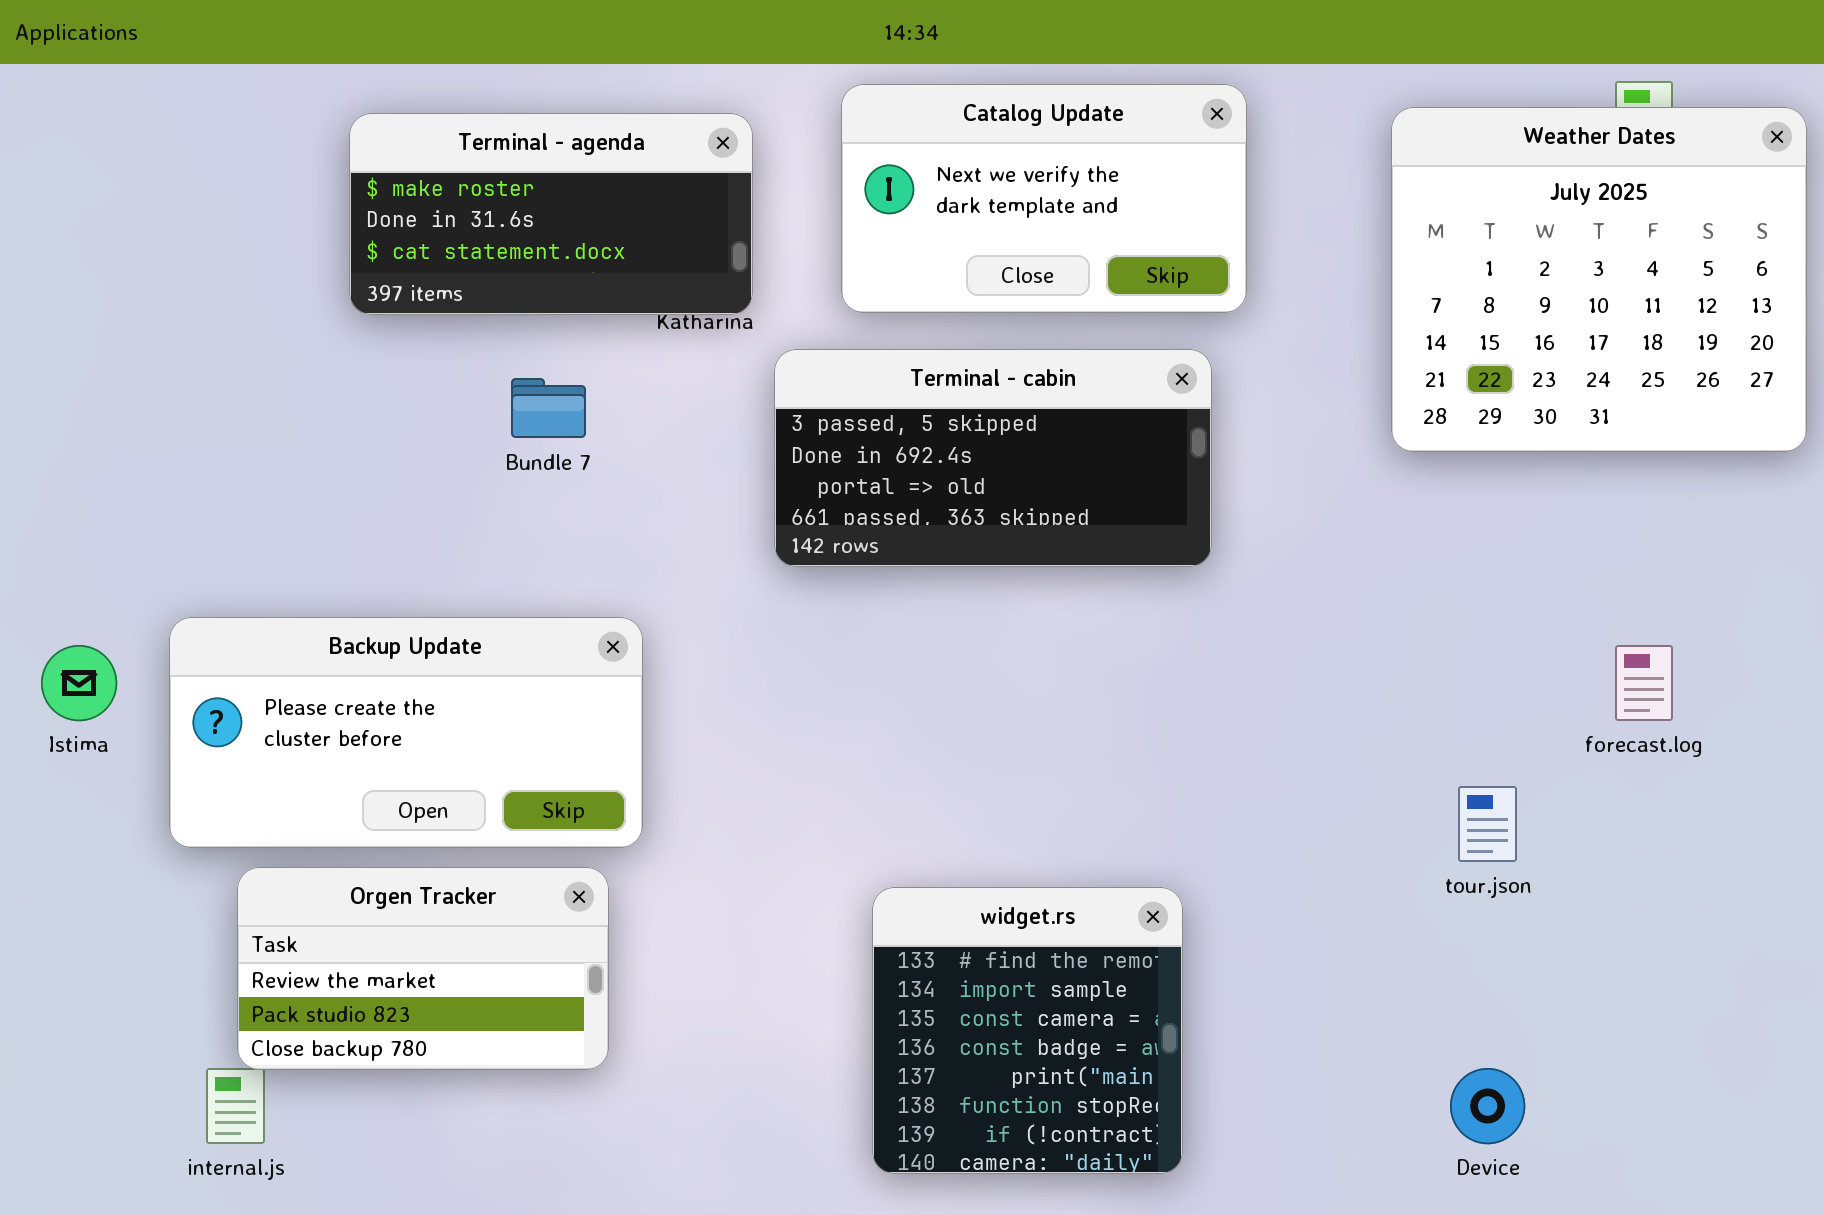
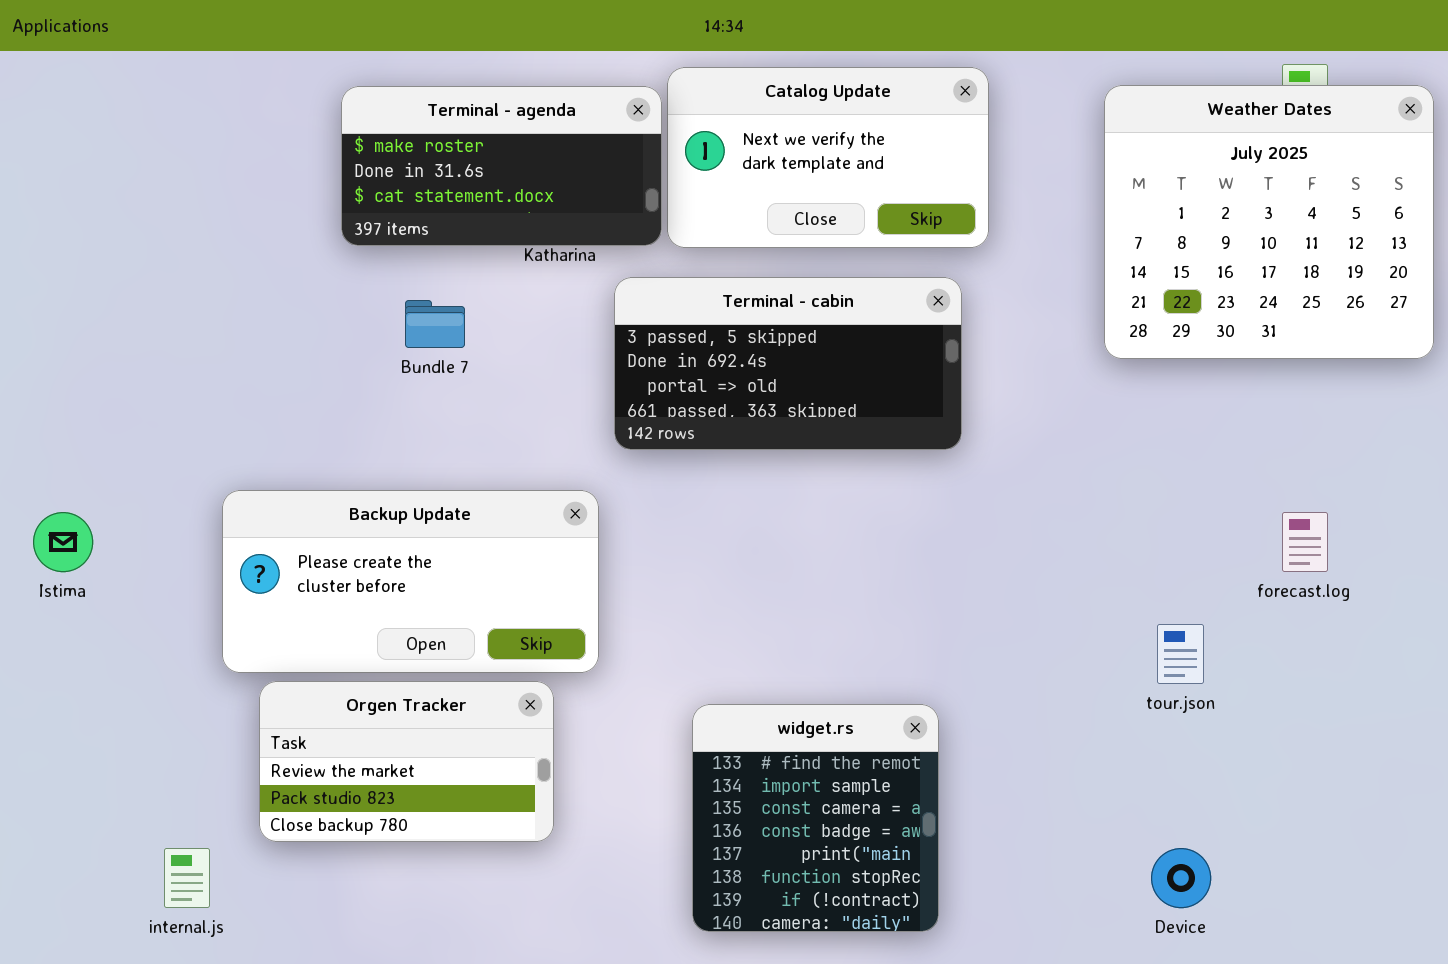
Terminal - agenda: [349,113,753,315] -> [341,86,662,246], moved
Backup Update: [169,617,643,848] -> [222,490,599,673], moved
Orgen Tracker: [237,867,609,1070] -> [259,681,554,842], moved

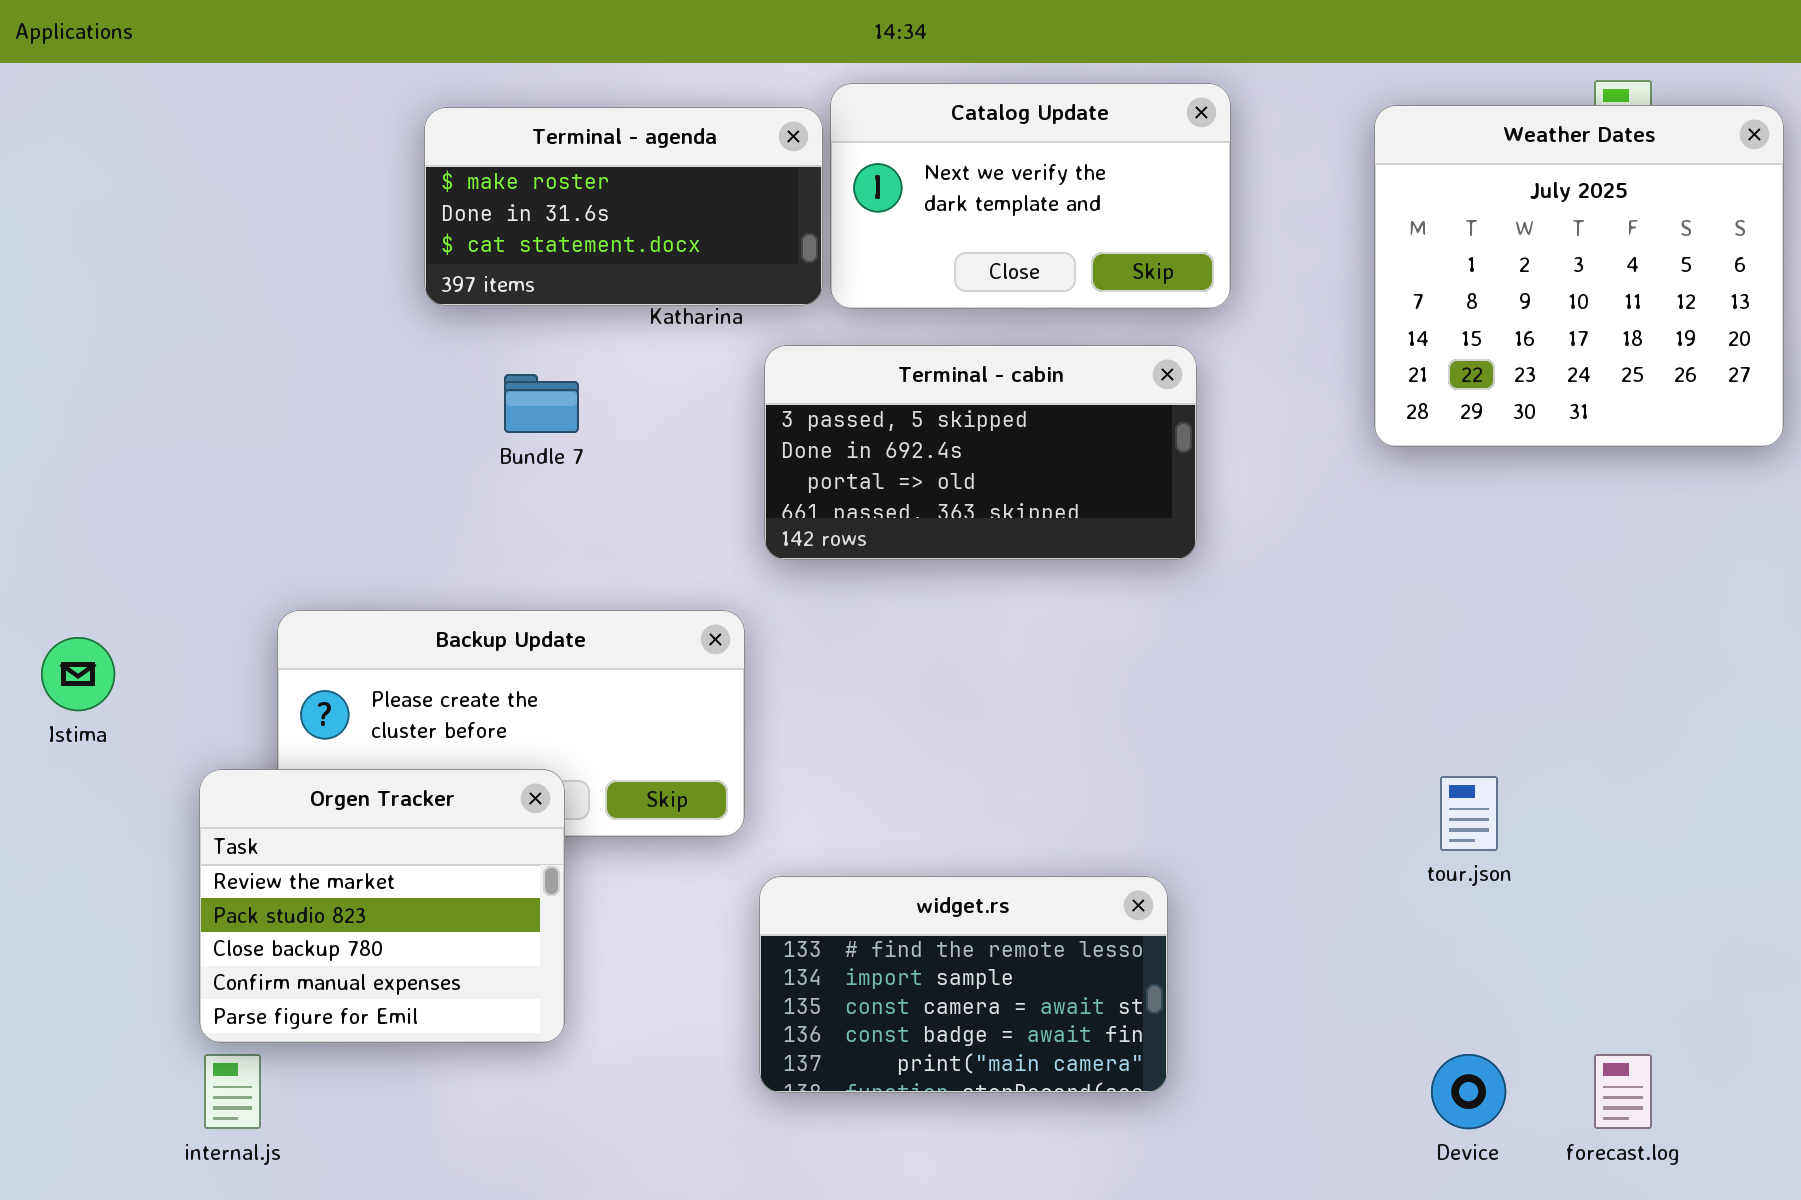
forecast.log: [1282,512,1328,572] -> [1594,1054,1652,1129], moved
Orgen Tracker: [259,681,554,842] -> [199,769,565,1043], moved, resized
widget.rs: [692,704,939,932] -> [759,876,1168,1093], resized

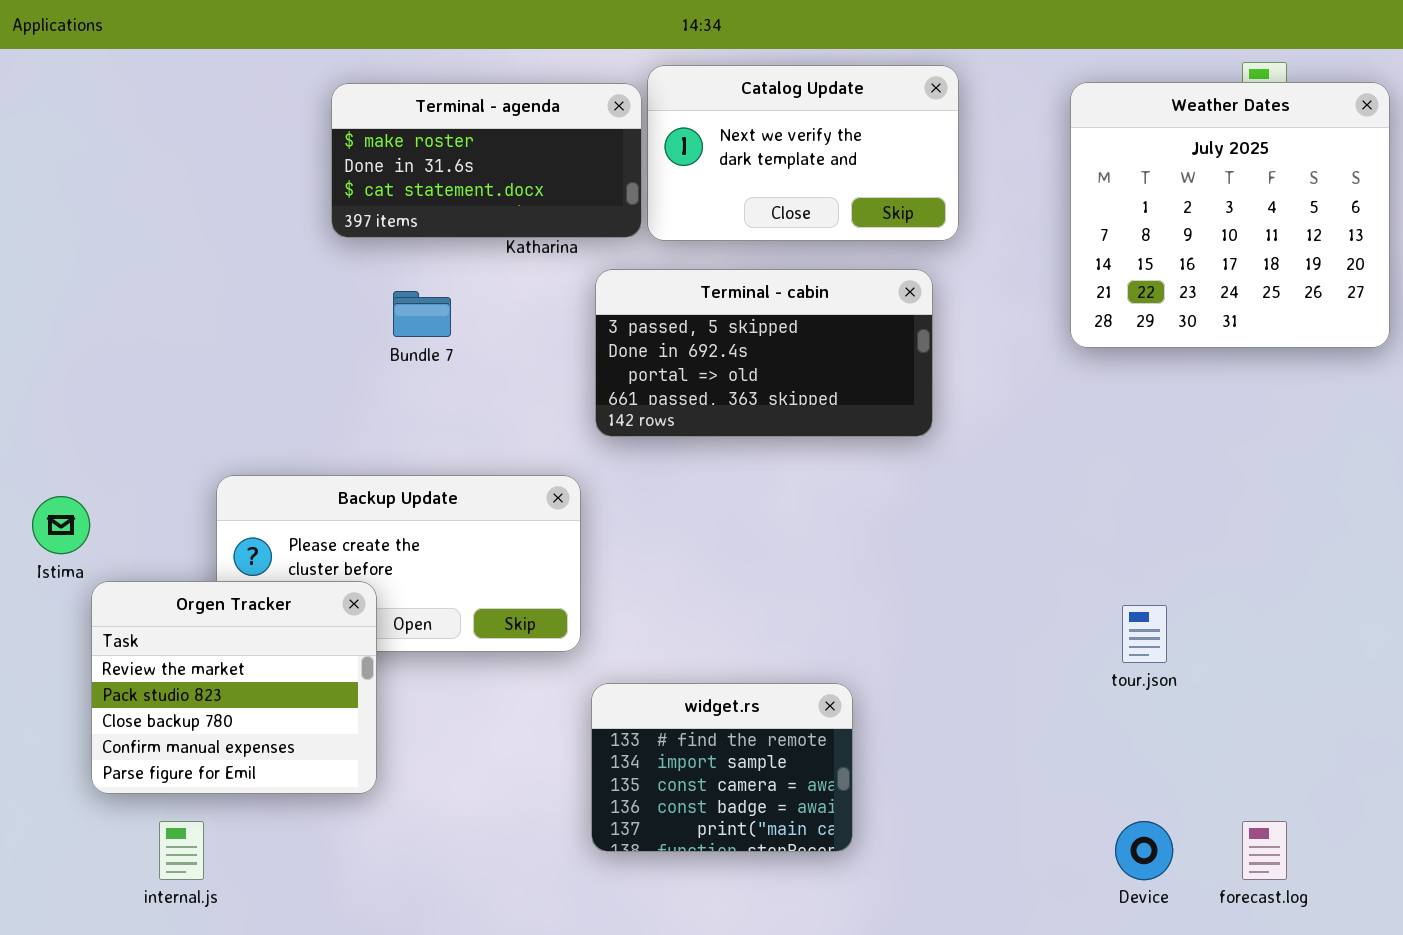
Orgen Tracker: [199,769,565,1043] -> [91,581,377,794], moved
widget.rs: [759,876,1168,1093] -> [591,683,853,852], resized

